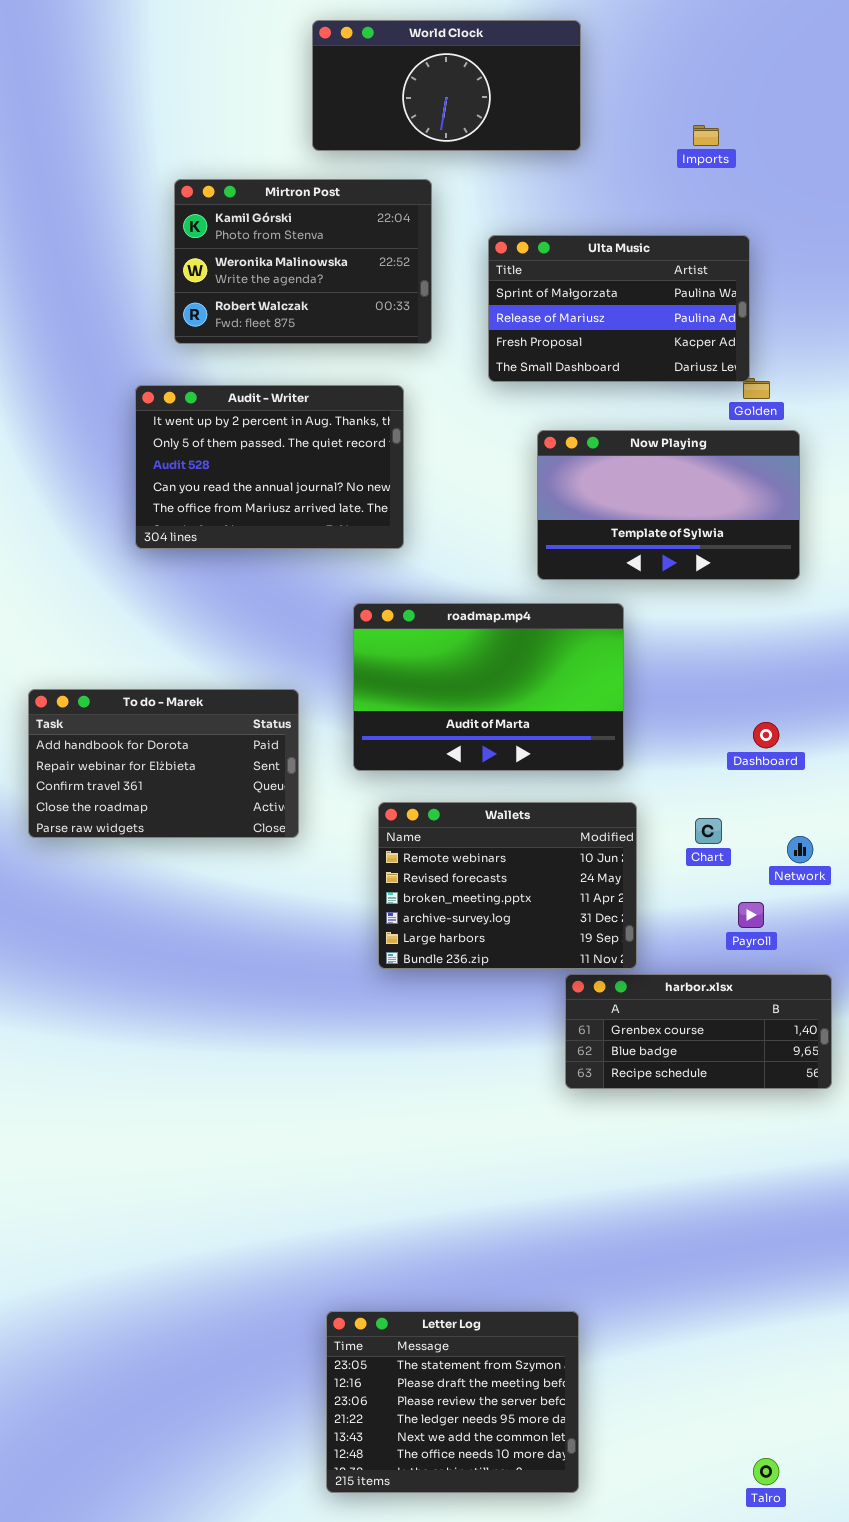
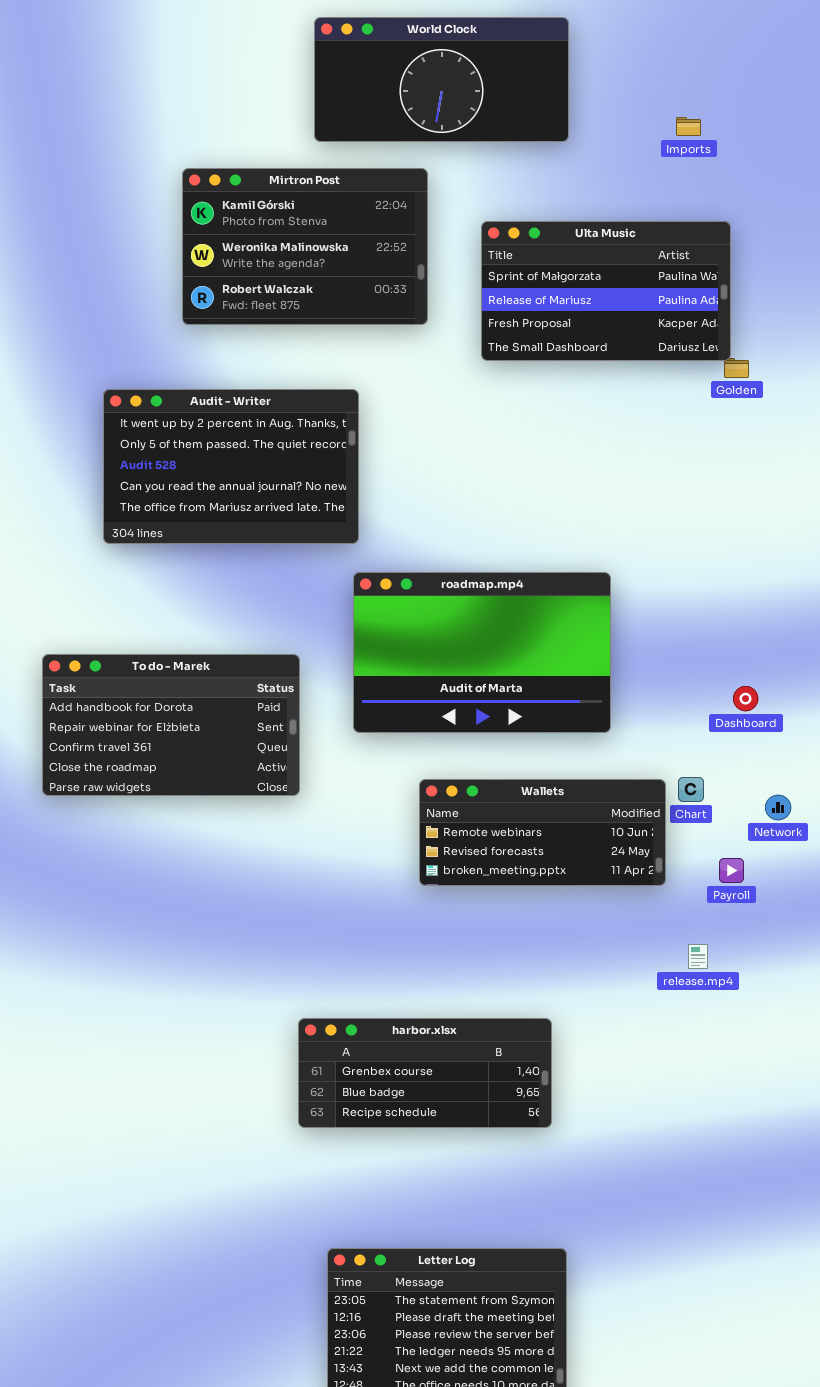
Audit - Writer: [135,385,404,549] -> [103,389,359,544], moved
Now Playing: [537,430,800,580] -> none, closed
Wallets: [378,802,637,969] -> [419,779,666,886], moved, resized
harbor.xlsx: [565,974,832,1089] -> [298,1018,552,1128], moved

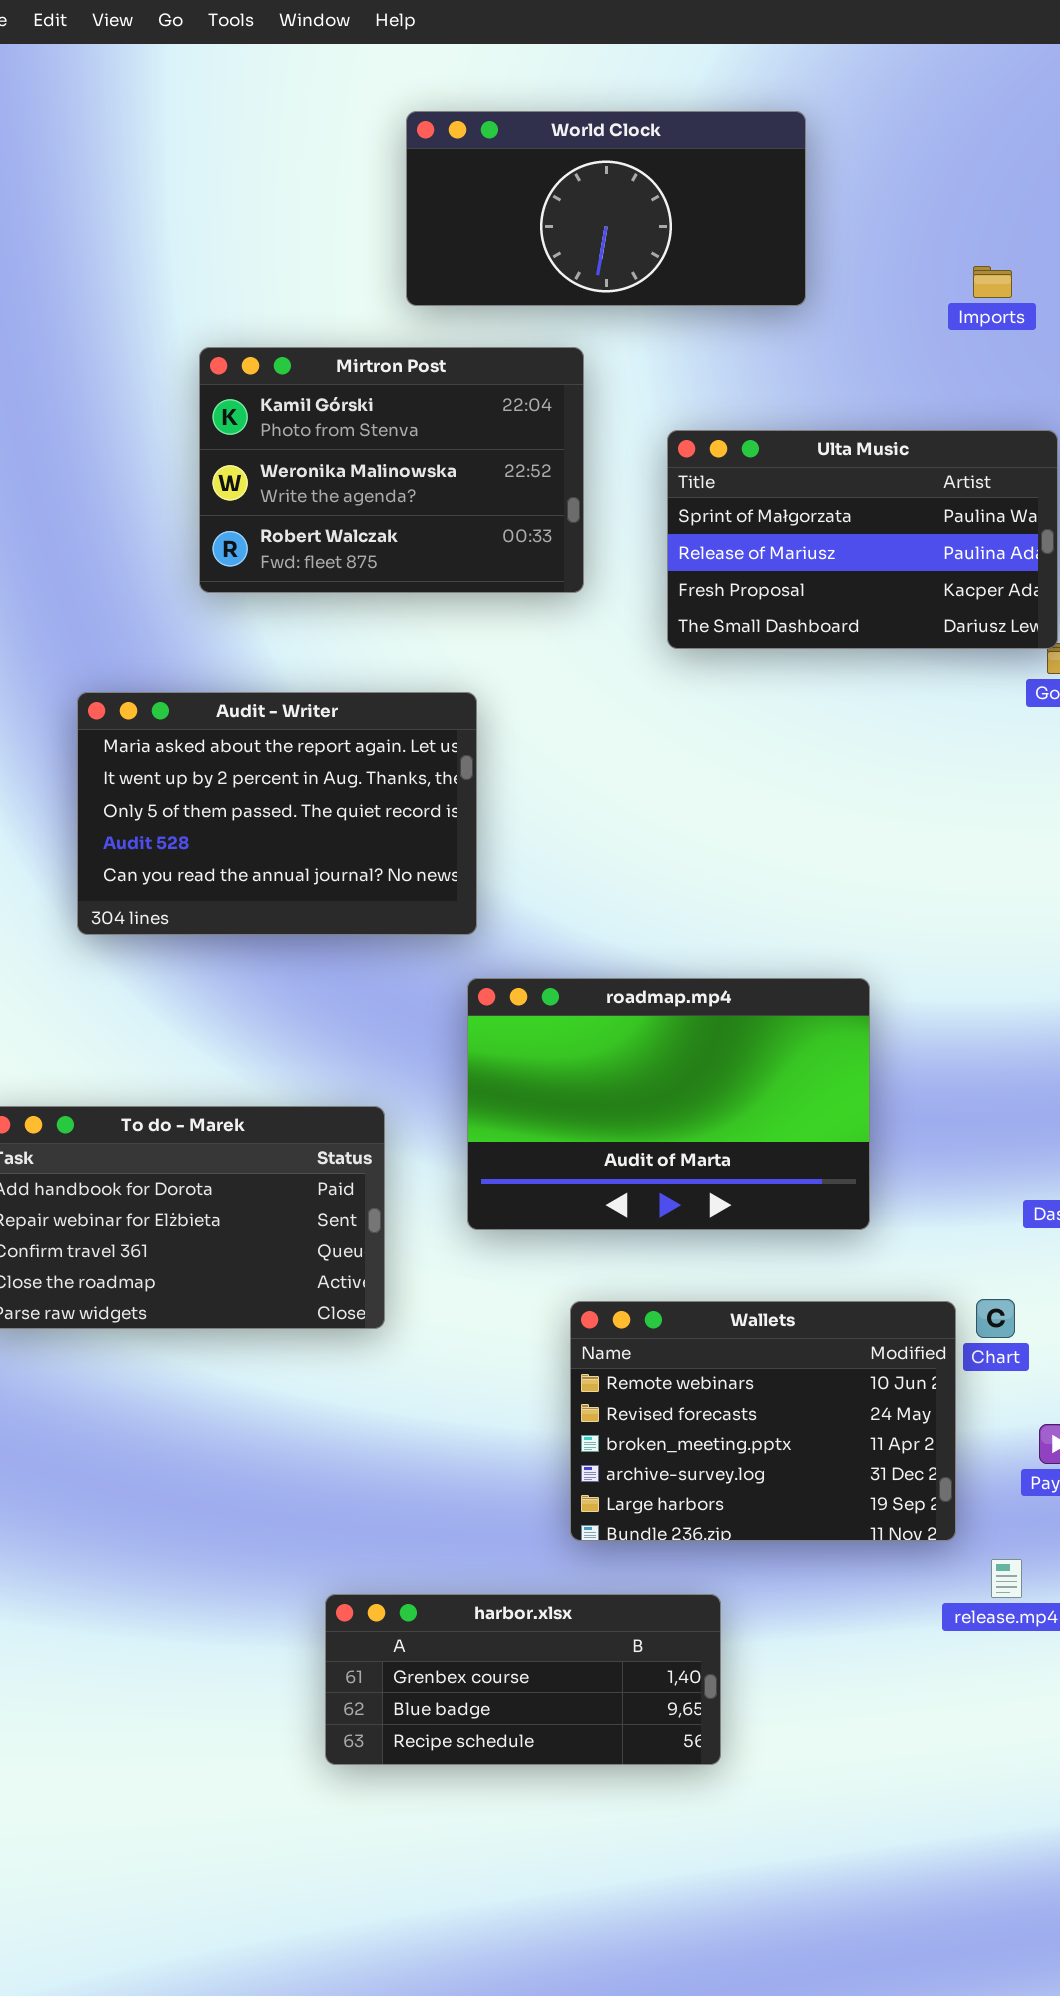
Audit - Writer: [103,389,359,544] -> [77,692,477,935], scrolled up 1 row
Wallets: [419,779,666,886] -> [570,1301,956,1541], resized
harbor.xlsx: [298,1018,552,1128] -> [325,1594,721,1765], moved

